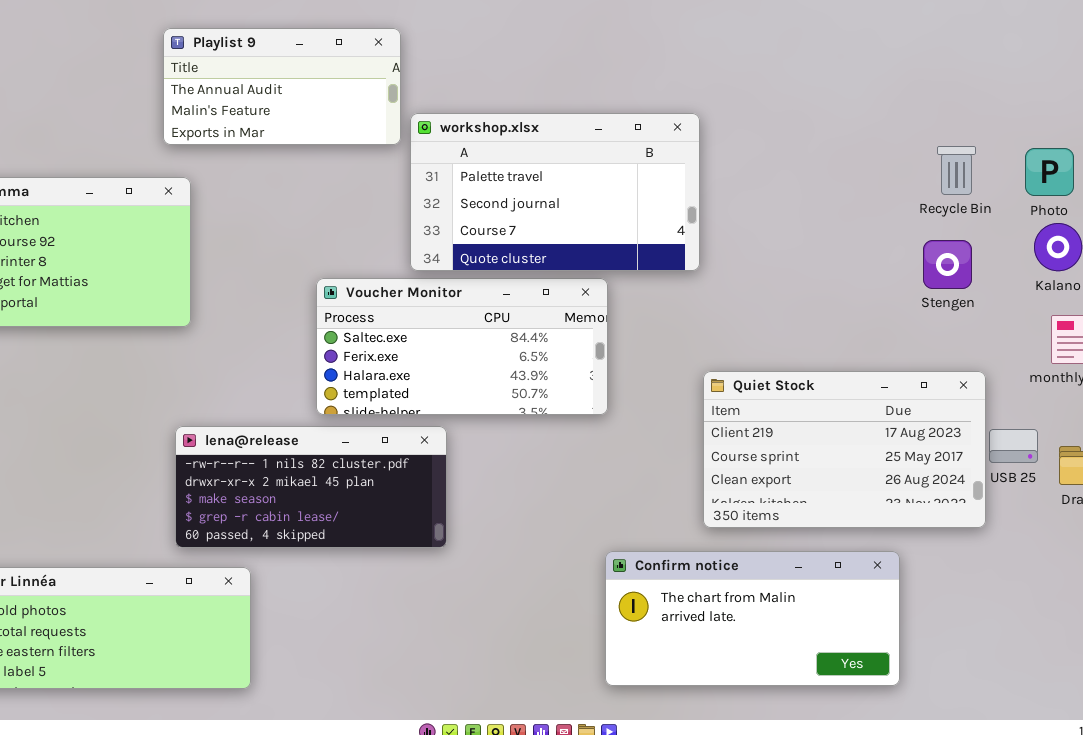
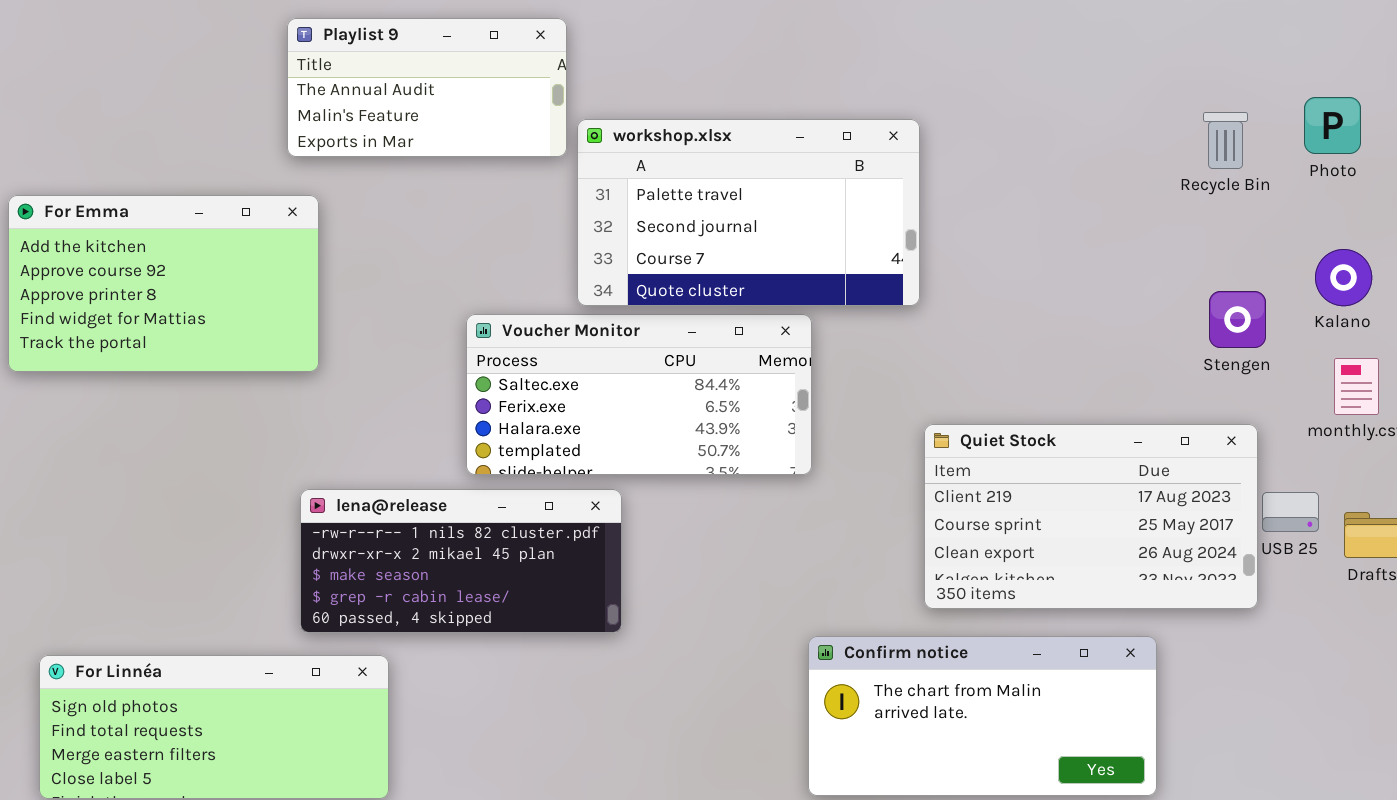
Recycle Bin: [937,146,976,195] -> [1203,112,1248,169], moved
Photo: [1025,148,1074,196] -> [1304,97,1361,154], moved
Stengen: [923,240,972,289] -> [1209,291,1266,348], moved

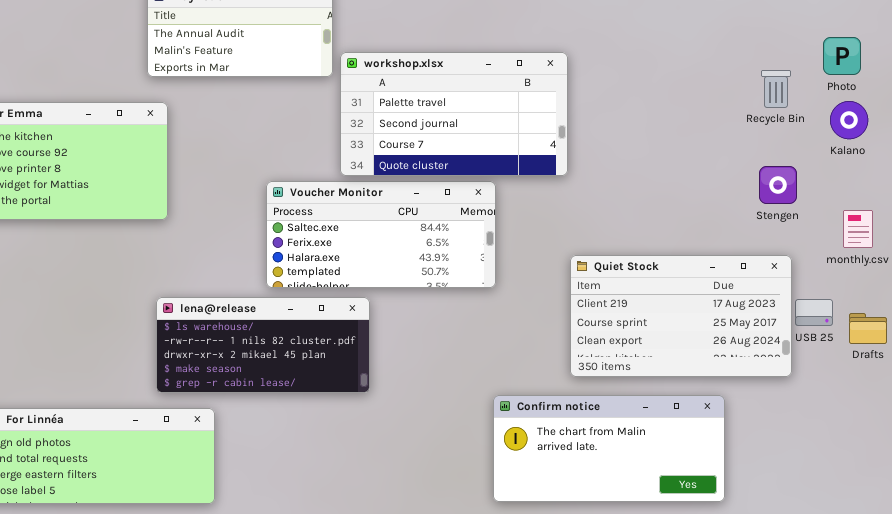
Recycle Bin: [1203,112,1248,169] -> [761,70,791,108], moved
Kalano: [1315,249,1372,306] -> [830,101,868,139], moved
lena@release: [300,489,622,633] -> [156,297,370,393], scrolled up 1 row

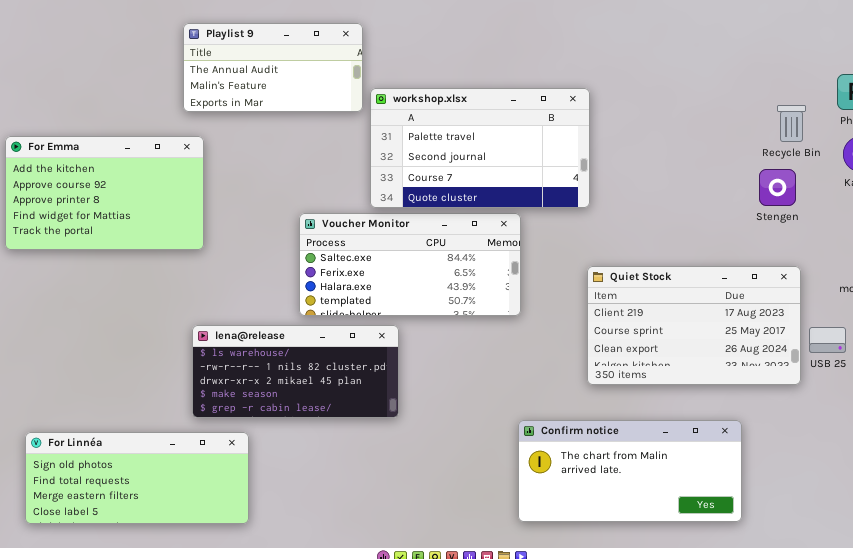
Stengen: [759,166,797,204] -> [759,169,796,206], moved
Quiet Stock: [570,255,792,377] -> [587,266,801,385], moved

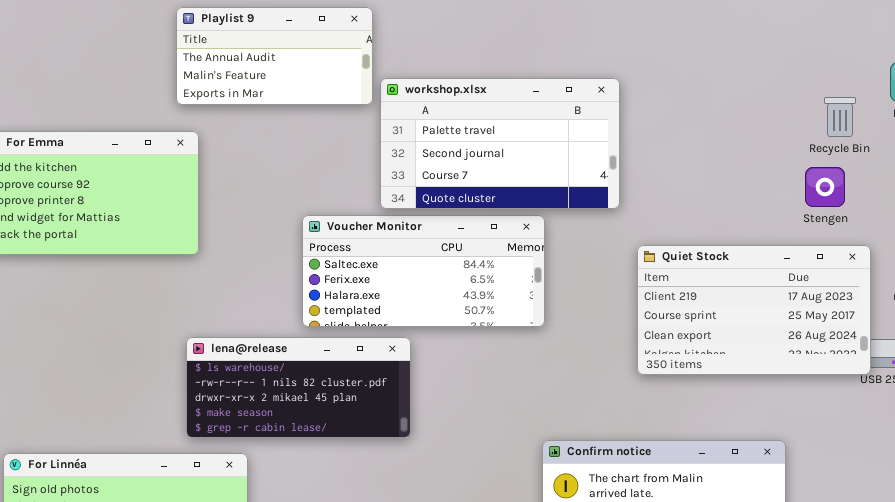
Quiet Stock: [587,266,801,385] -> [637,245,871,375], moved

